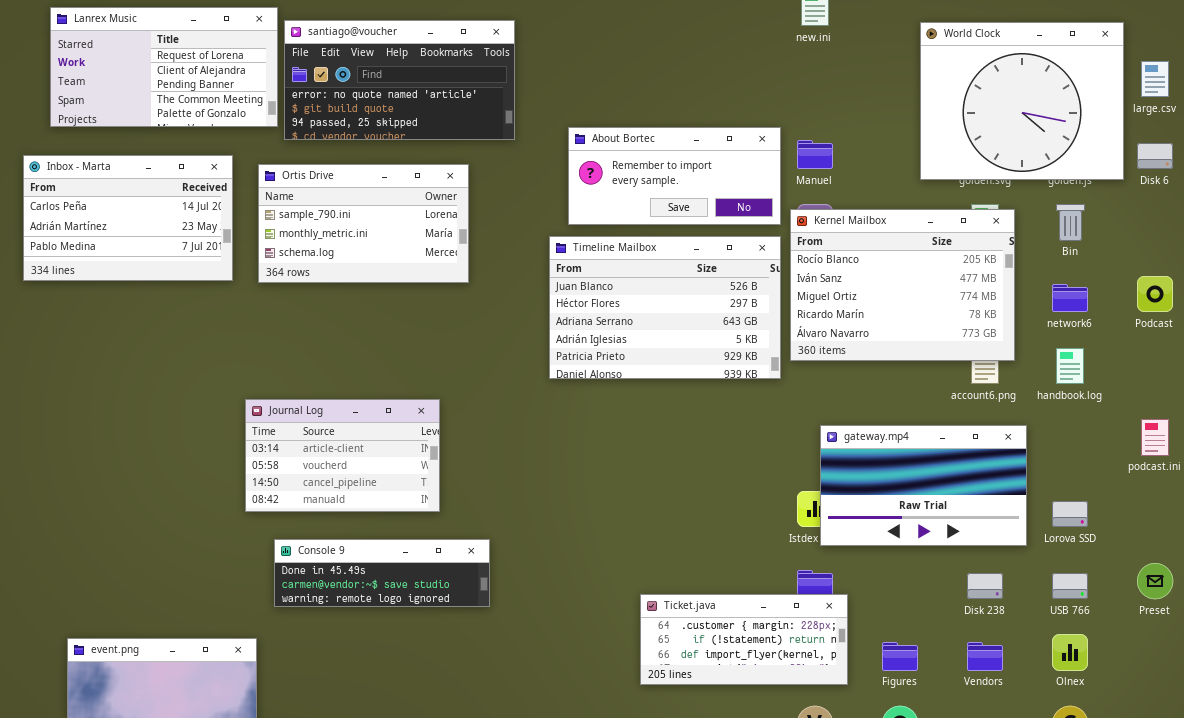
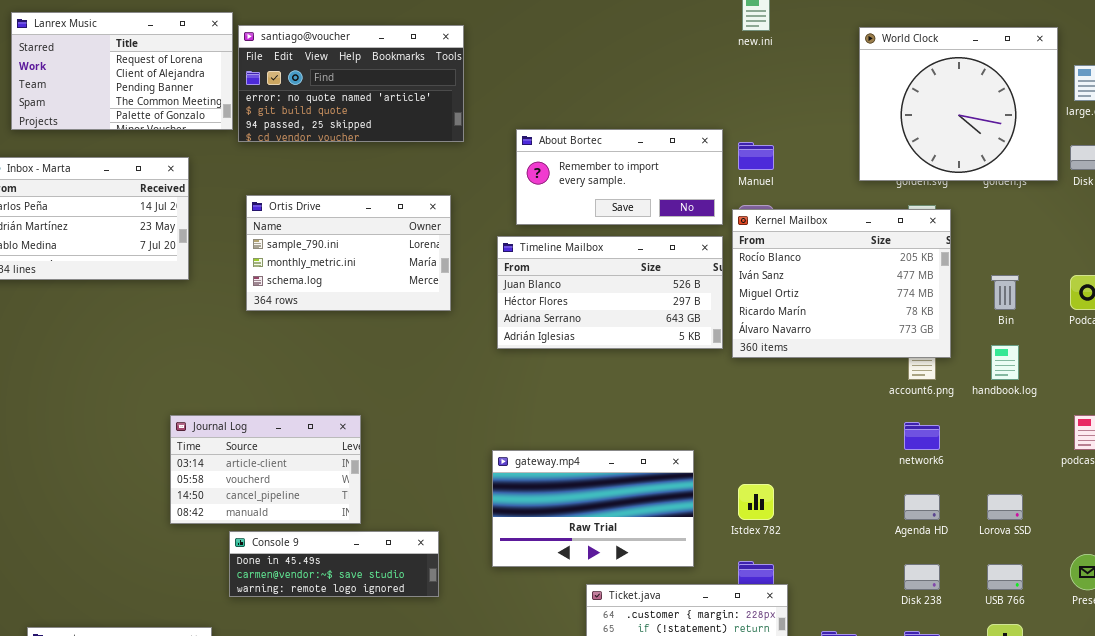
Ortis Drive: [258,164,469,283] -> [246,195,451,311], moved
Bin: [1056,204,1085,241] -> [991,275,1019,310], moved
Timeline Mailbox: [549,236,781,379] -> [497,236,723,349], resized
network6: [1052,284,1088,312] -> [904,422,940,450], moved
Journal Log: [245,399,440,512] -> [170,415,361,524], moved
gateway.mp4: [820,425,1027,546] -> [492,450,694,567], moved

